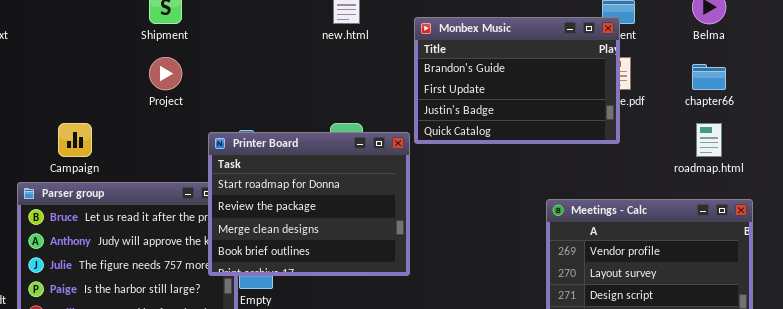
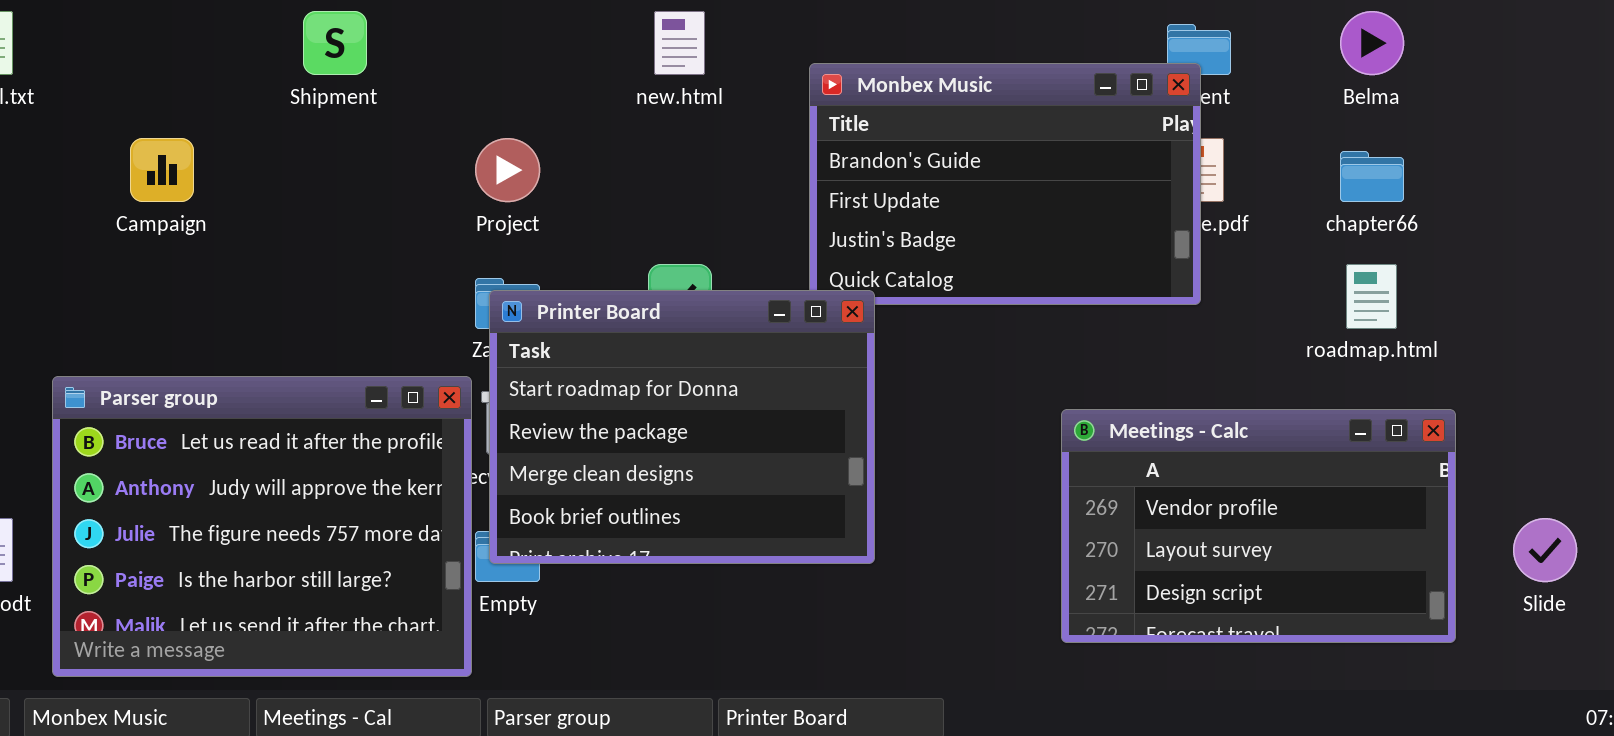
Project: [149,57,182,90] -> [475,138,540,202], moved
Campaign: [58,123,92,157] -> [130,138,194,202], moved
Printer Board: [208,132,410,276] -> [489,290,875,564], moved

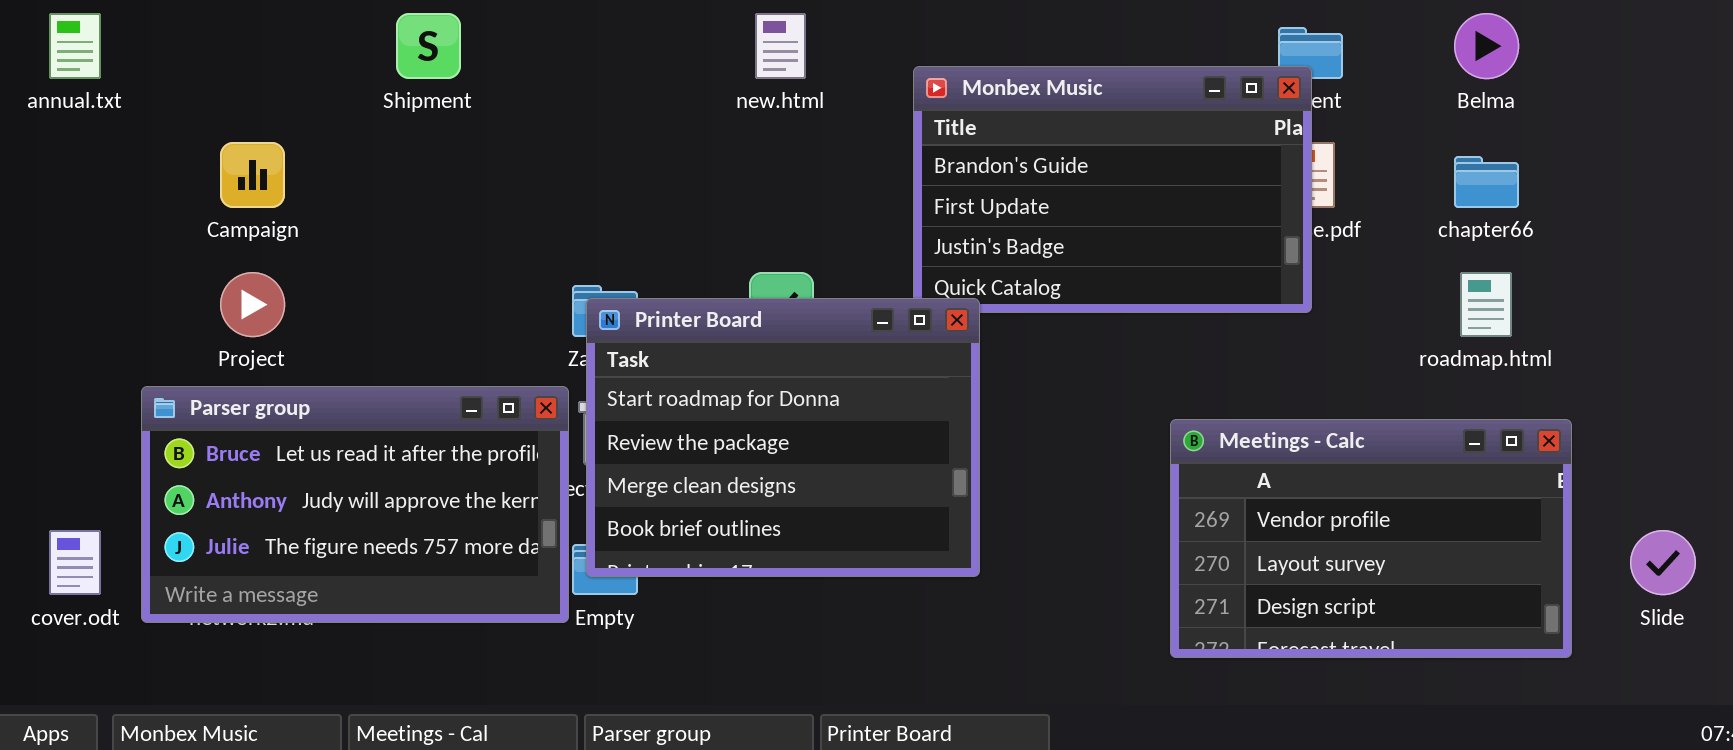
Project: [475,138,540,202] -> [220,272,285,337], moved
Parser group: [52,376,472,677] -> [141,386,569,623], resized

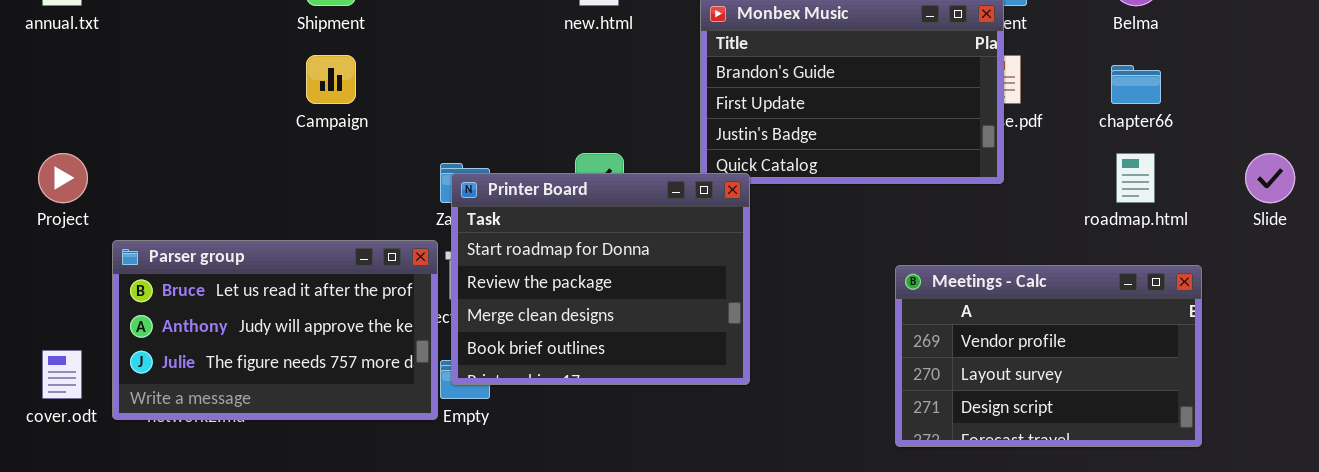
Campaign: [220,142,285,208] -> [306,55,356,104], moved
Project: [220,272,285,337] -> [38,153,88,203], moved
Slide: [1630,530,1696,595] -> [1245,153,1295,203], moved

